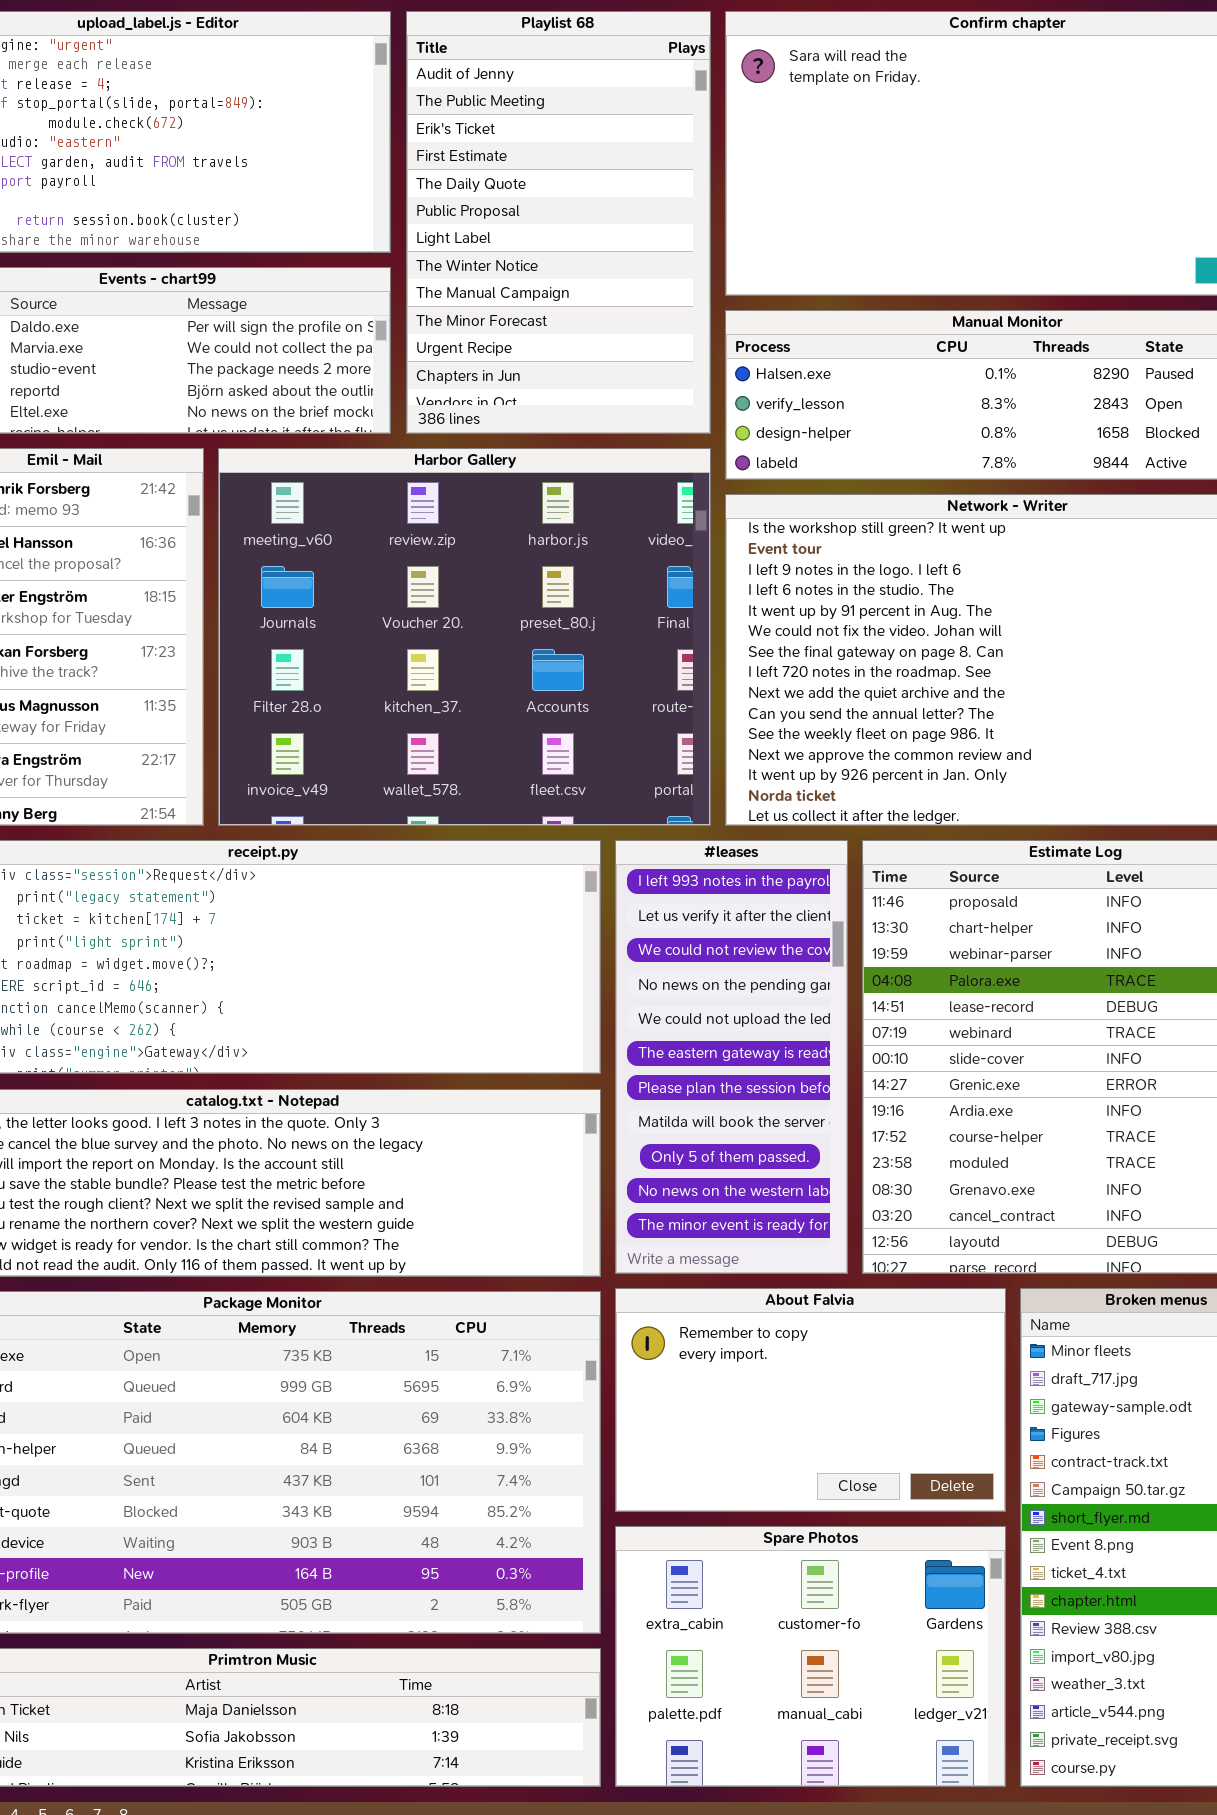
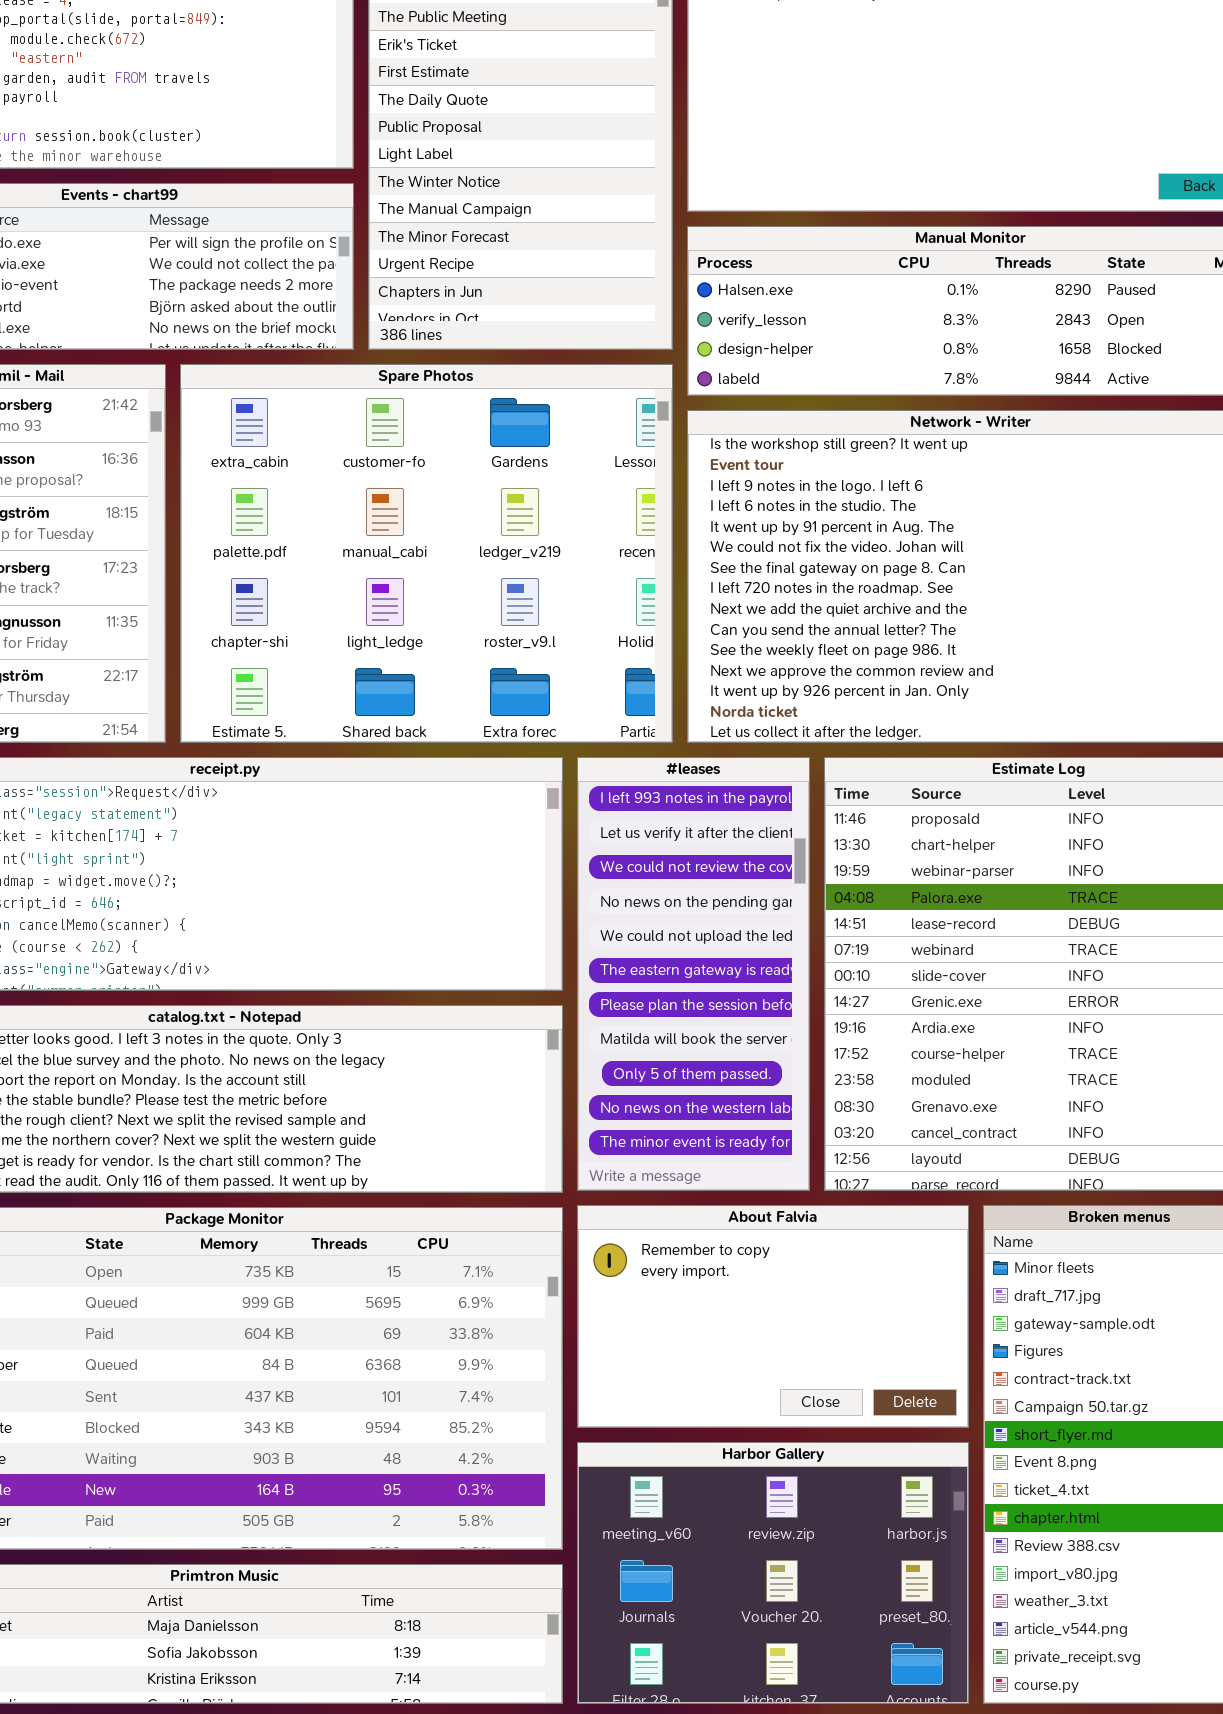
Harbor Gallery: [218,448,711,826] -> [577,1442,969,1704], moved, resized
Spare Photos: [615,1526,1006,1787] -> [180,364,673,743], moved, resized

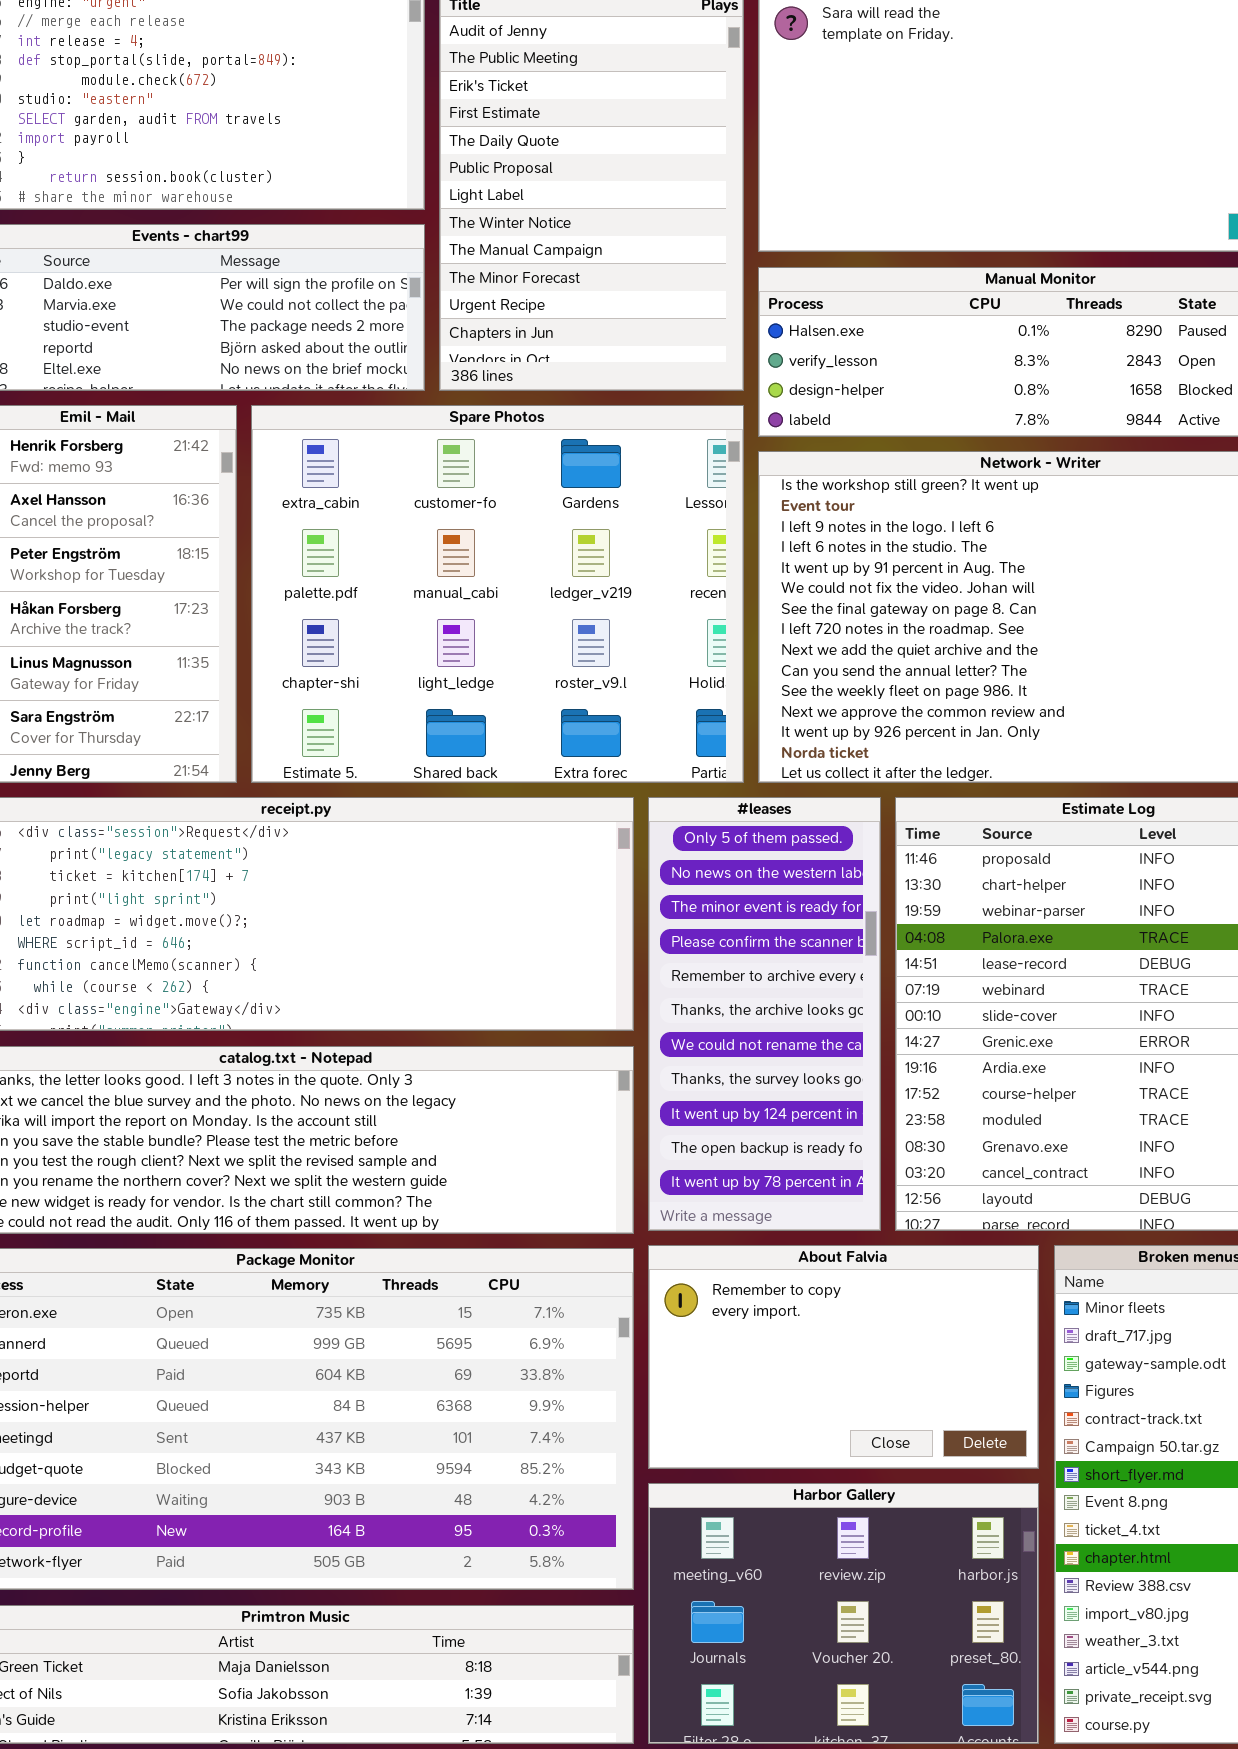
#leases: [577,757,810,1191] -> [648,797,881,1231], scrolled down 8 rows

